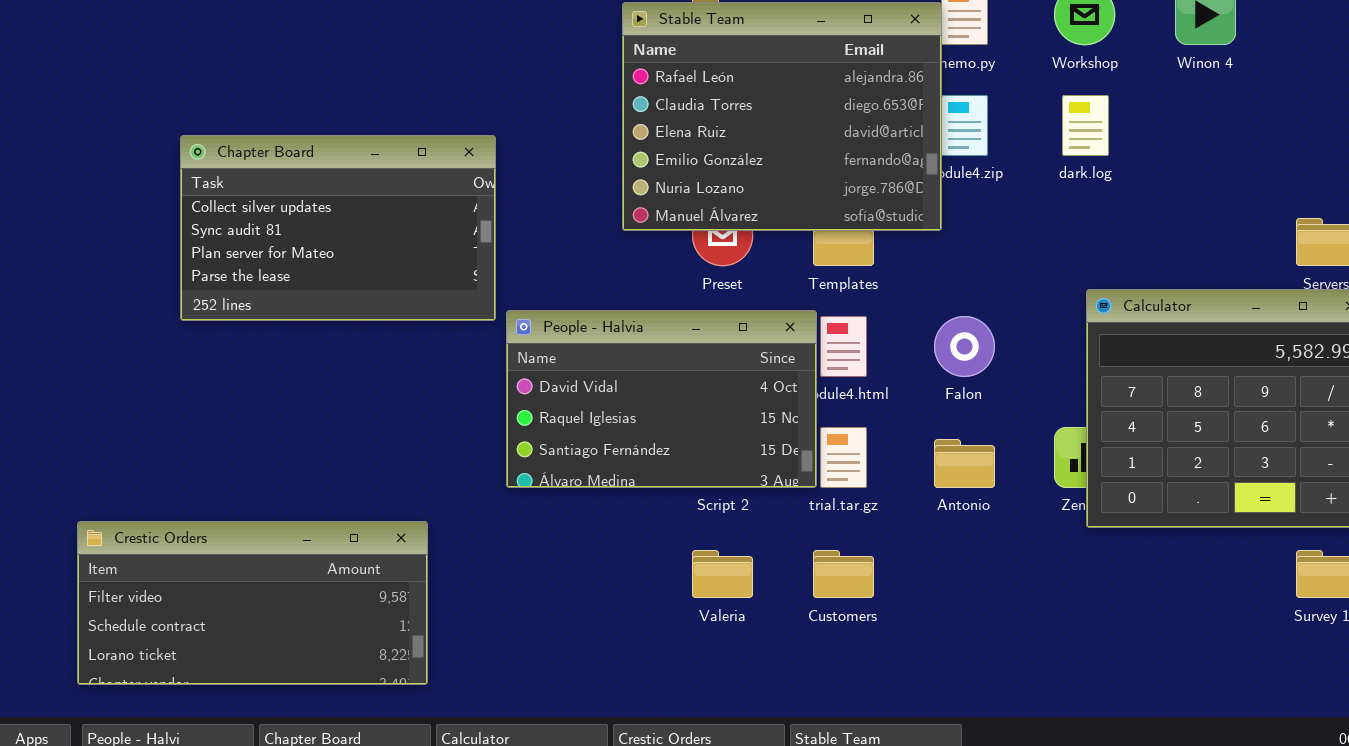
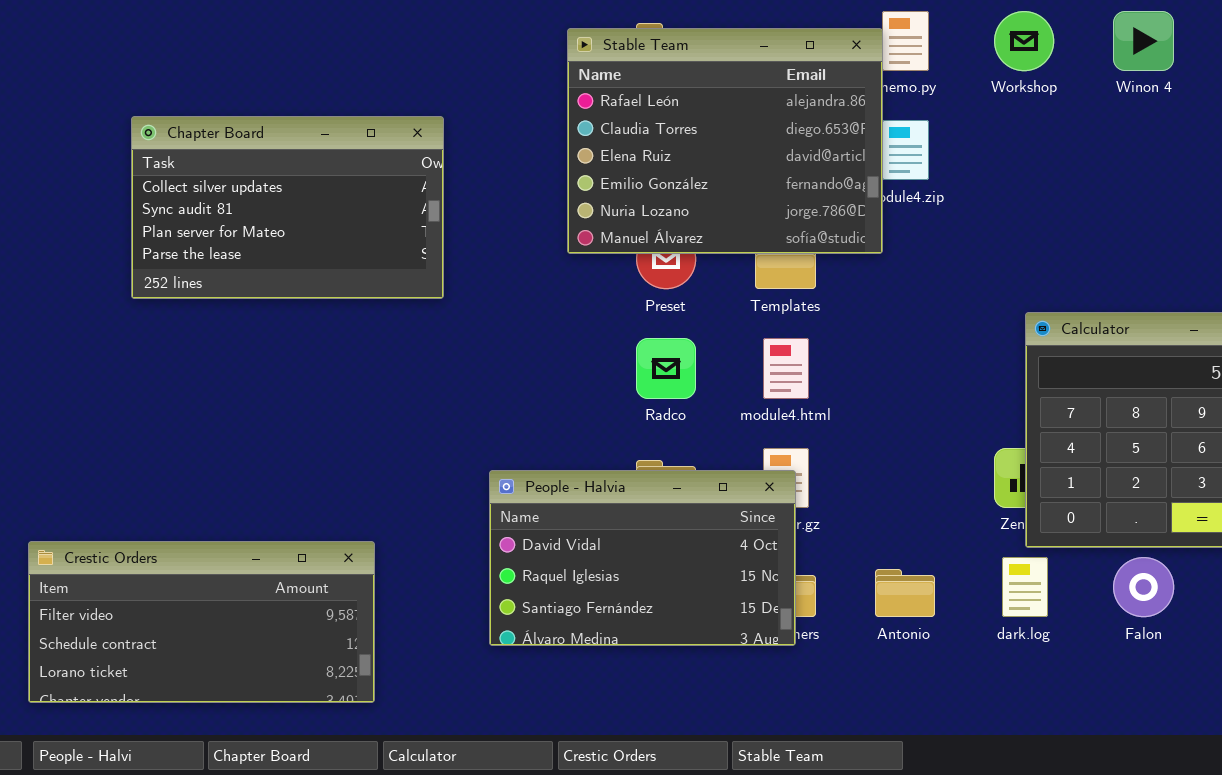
dark.log: [1062,95,1109,156] -> [1002,557,1048,617], moved
Chapter Board: [180,135,496,321] -> [131,116,444,299], moved
People - Halvia: [506,310,817,488] -> [489,470,796,646], moved
Falon: [934,316,995,377] -> [1113,557,1174,617], moved
Antonio: [934,439,995,488] -> [875,569,935,617], moved

